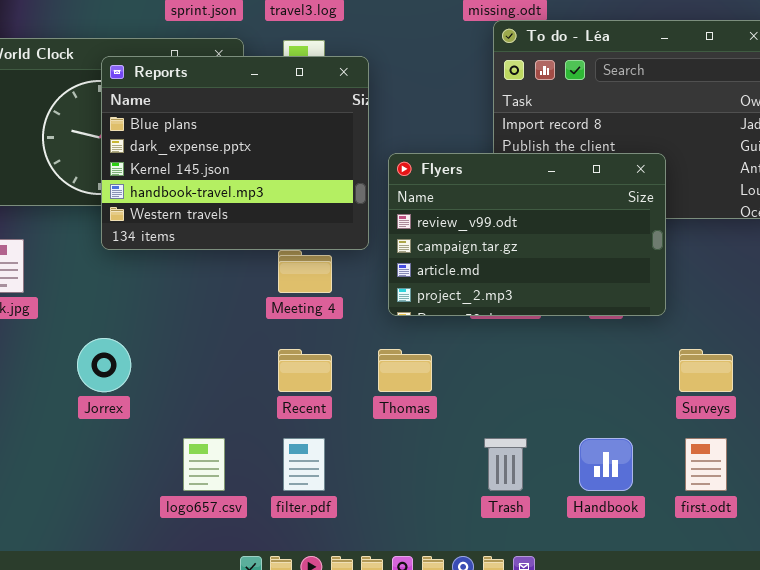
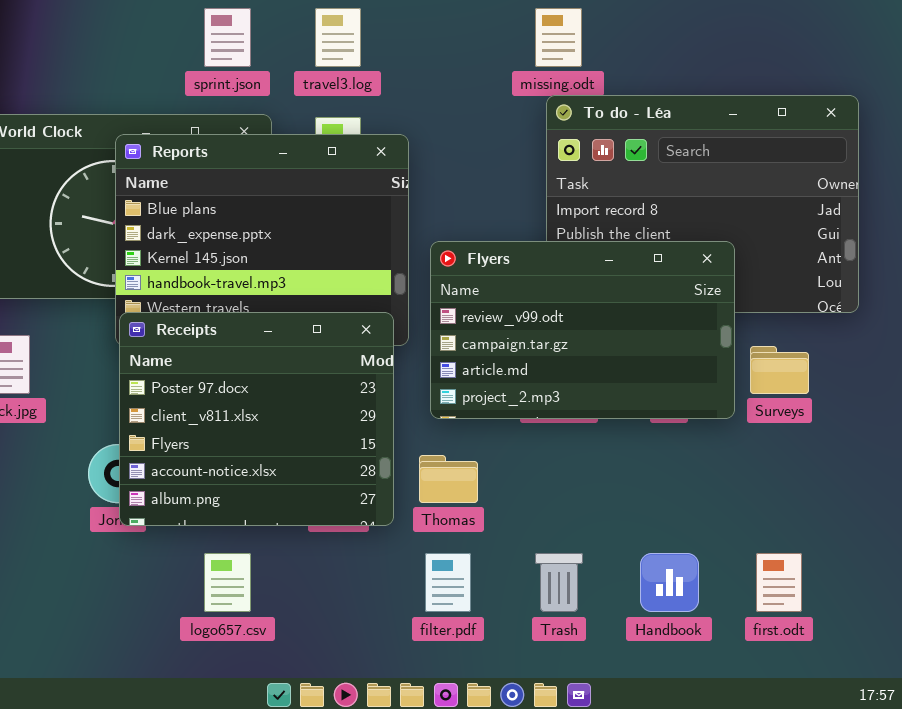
Receipts: none -> [119,312,394,526], opened
Surveys: [679,349,733,392] -> [750,346,809,394], moved
filter.pdf: [283,438,325,491] -> [425,553,471,612], moved

